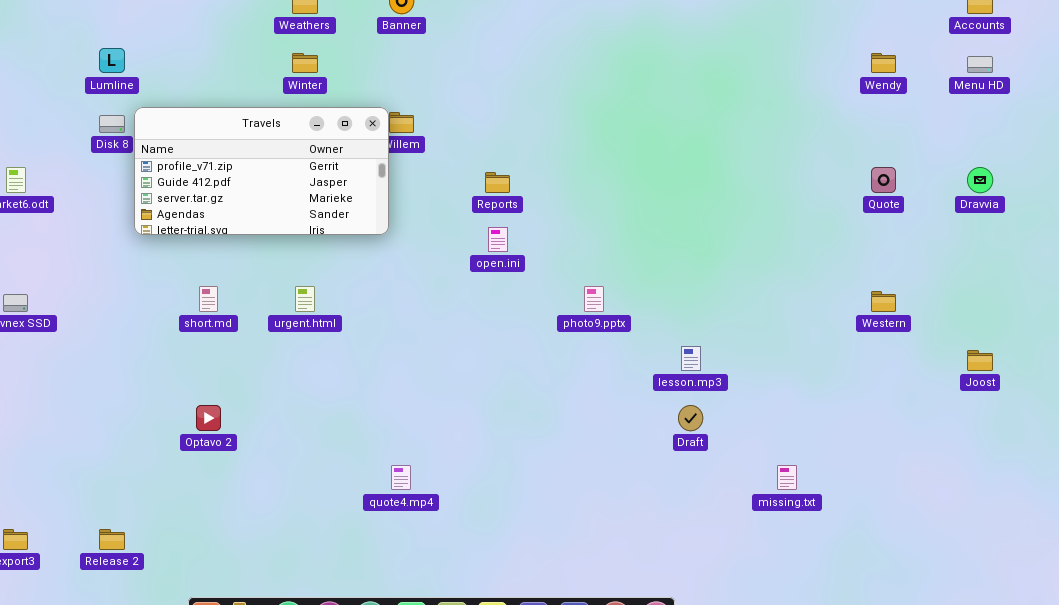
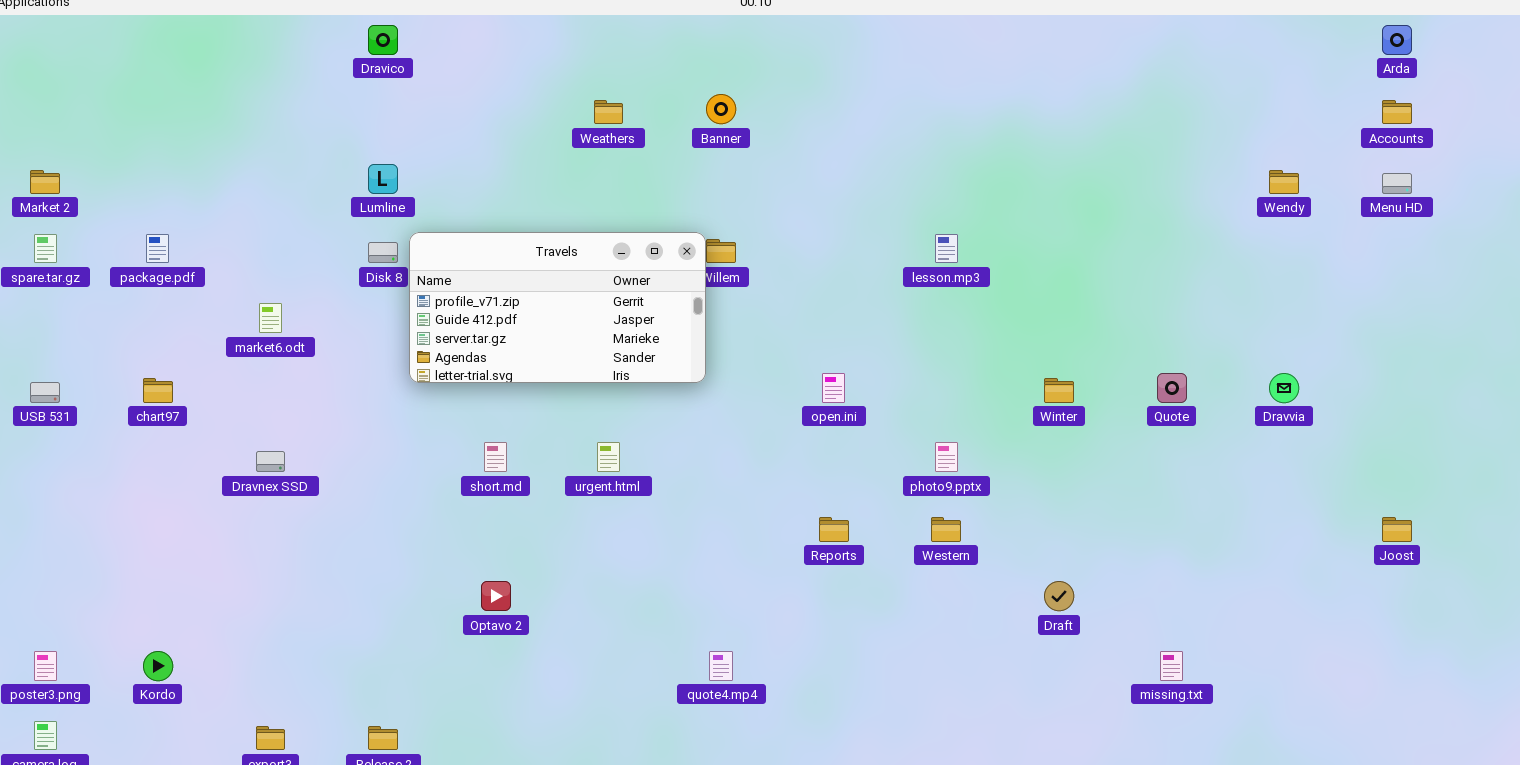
Winter: [292,53,318,73] -> [1044,378,1074,403], moved
Quote: [871,167,896,193] -> [1157,373,1187,403], moved
Dravvia: [967,167,993,193] -> [1269,373,1299,403], moved
Reports: [485,172,510,193] -> [819,517,849,542], moved
Western: [871,291,896,312] -> [931,517,961,542], moved
lesson.mp3: [681,346,701,371] -> [935,234,958,263], moved

